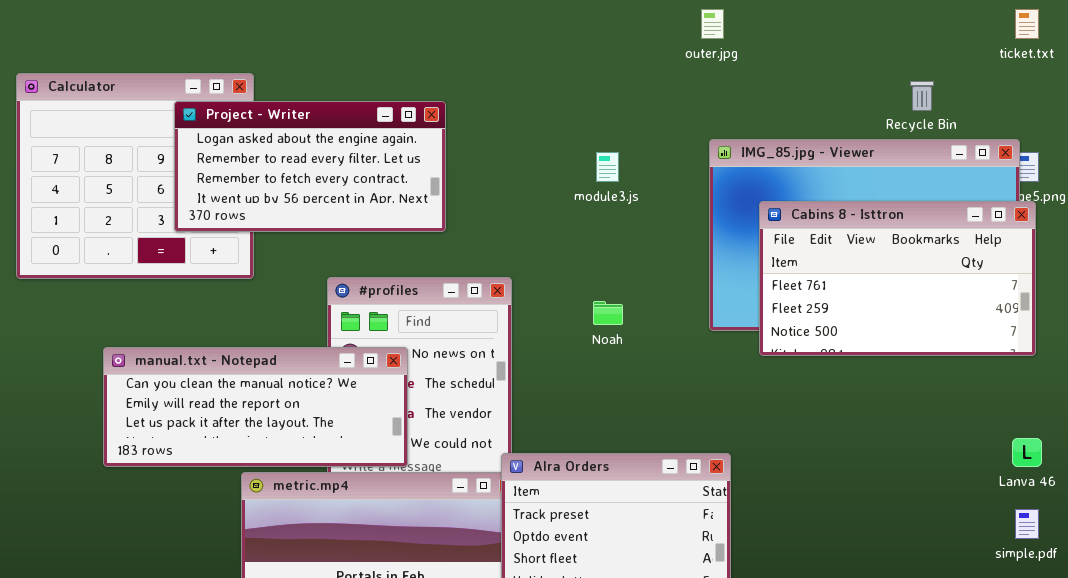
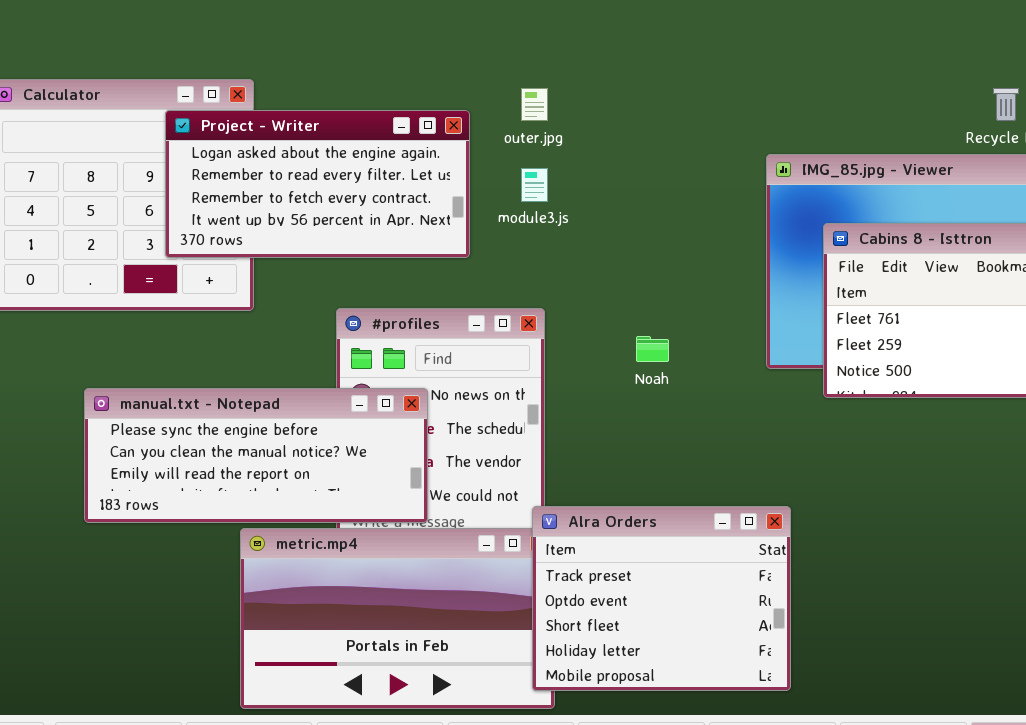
outer.jpg: [701,9,724,39] -> [521,88,548,121], moved
module3.js: [596,152,619,182] -> [521,168,548,202], moved
manual.txt - Notepad: [103,347,408,467] -> [84,388,428,523], scrolled up 1 row

